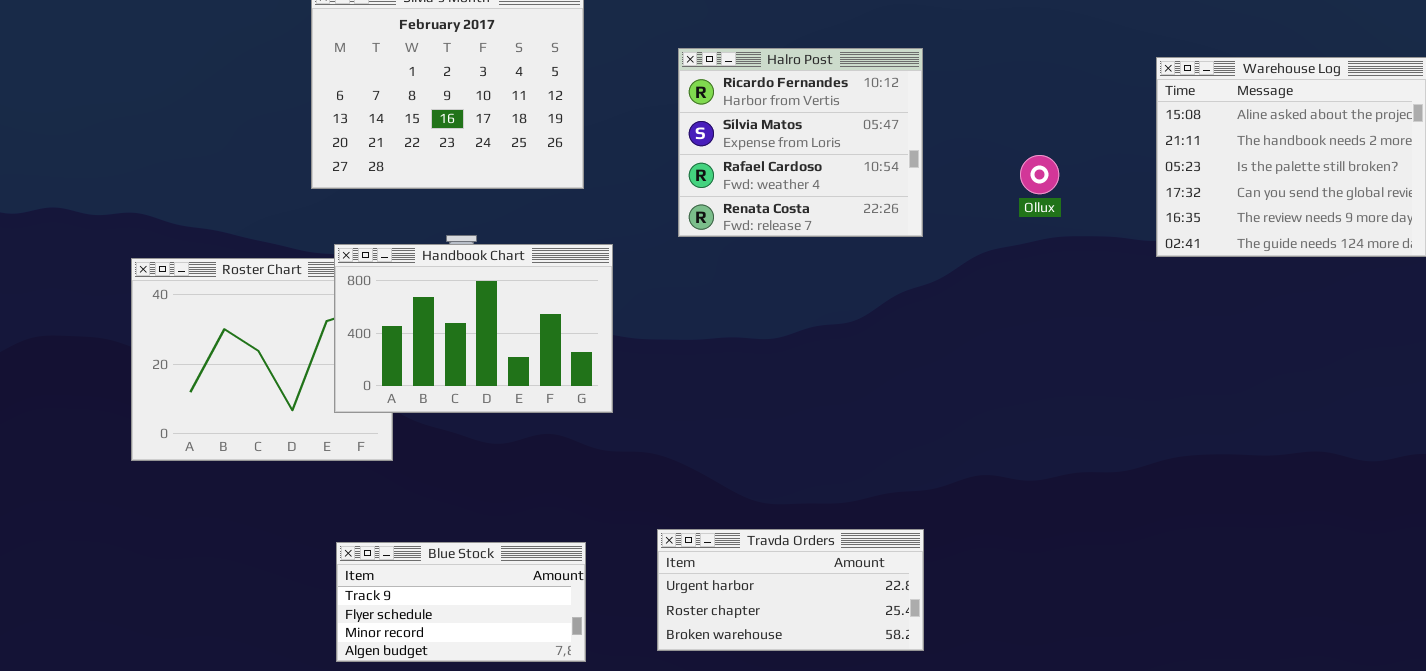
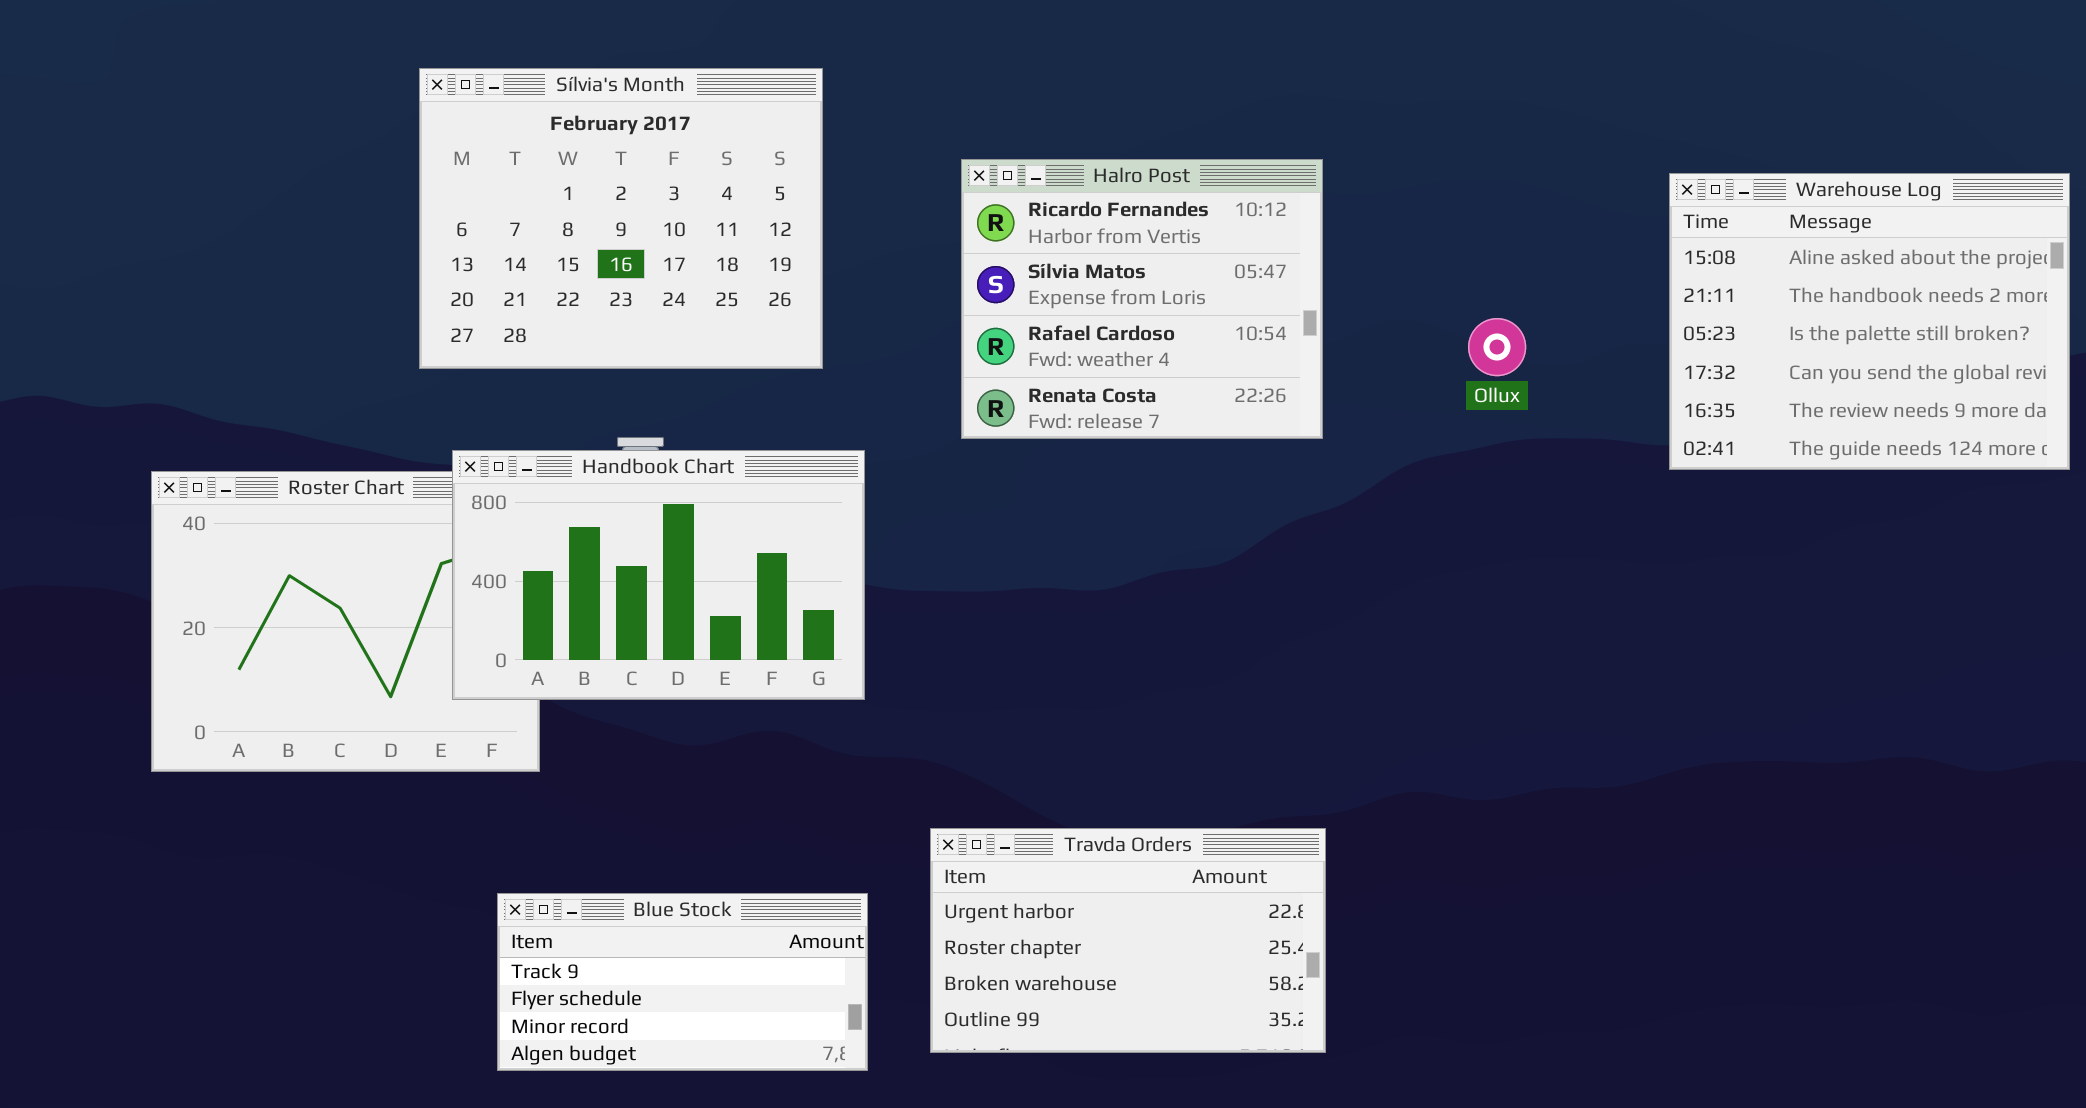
Travda Orders: [657,529,924,651] -> [930,828,1326,1053], resized
Blue Stock: [336,542,586,662] -> [497,893,868,1071], moved

